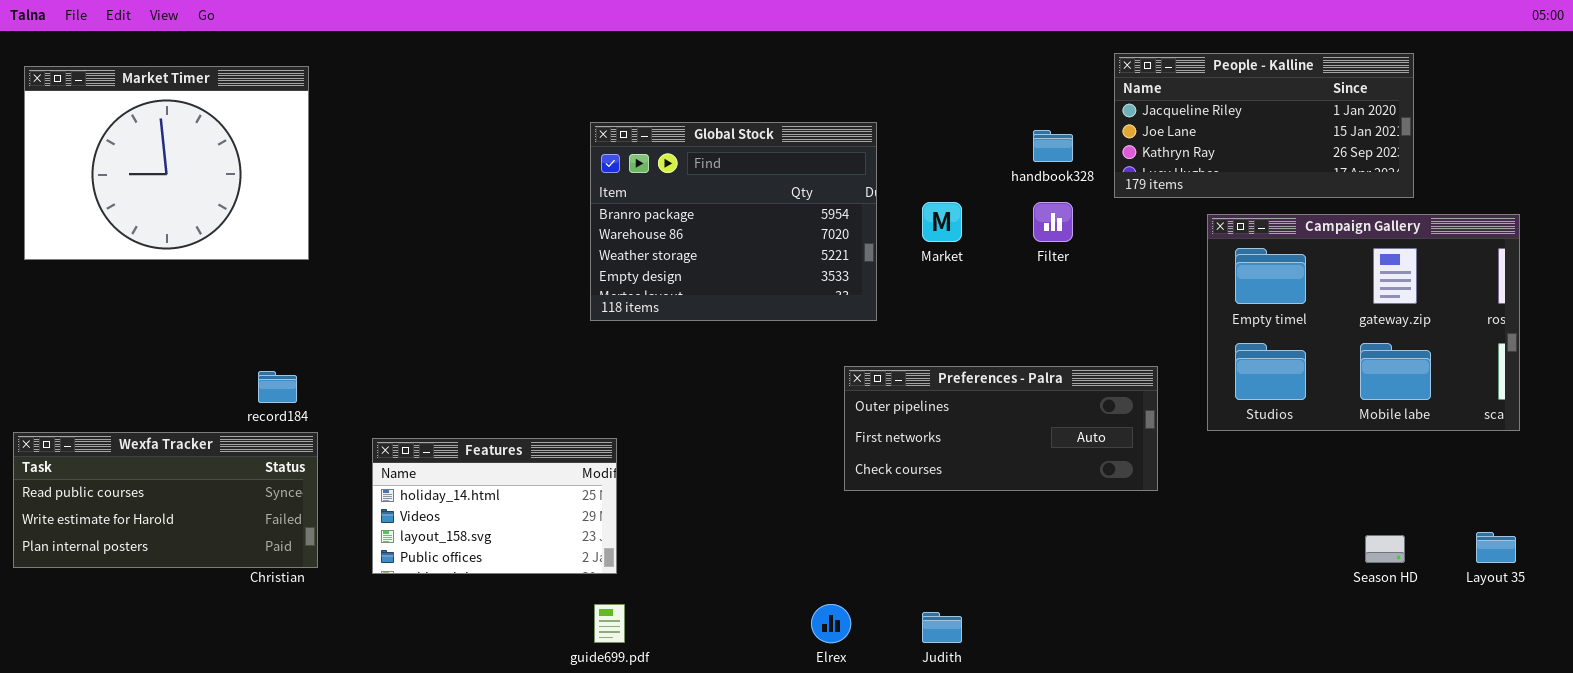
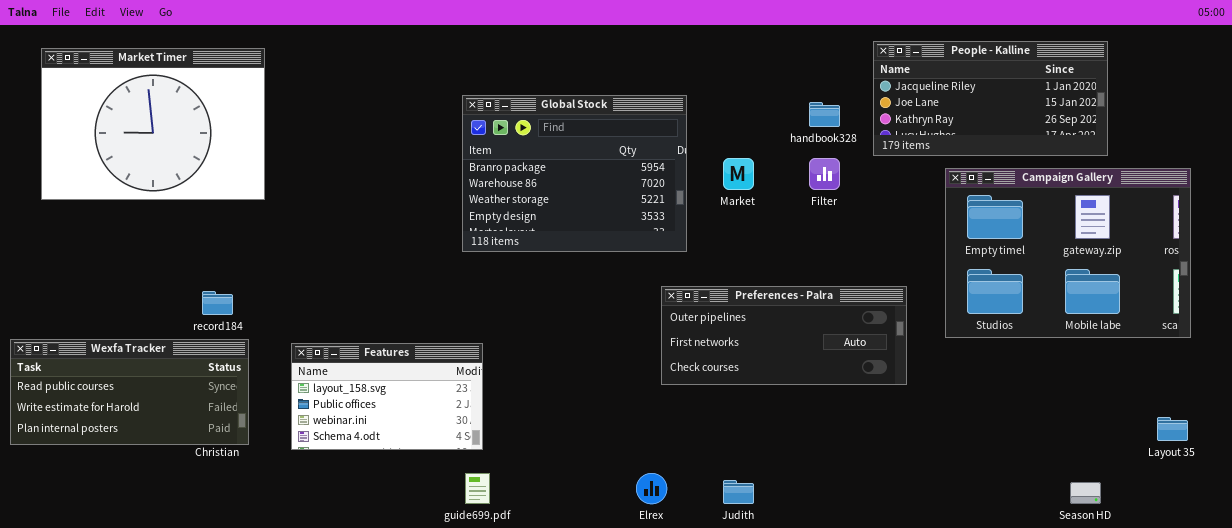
Market Timer: [24,66,309,260] -> [41,48,265,200], moved
Features: [372,438,617,574] -> [291,343,483,450], scrolled down 2 rows
Season HD: [1365,535,1405,563] -> [1070,482,1101,504], moved

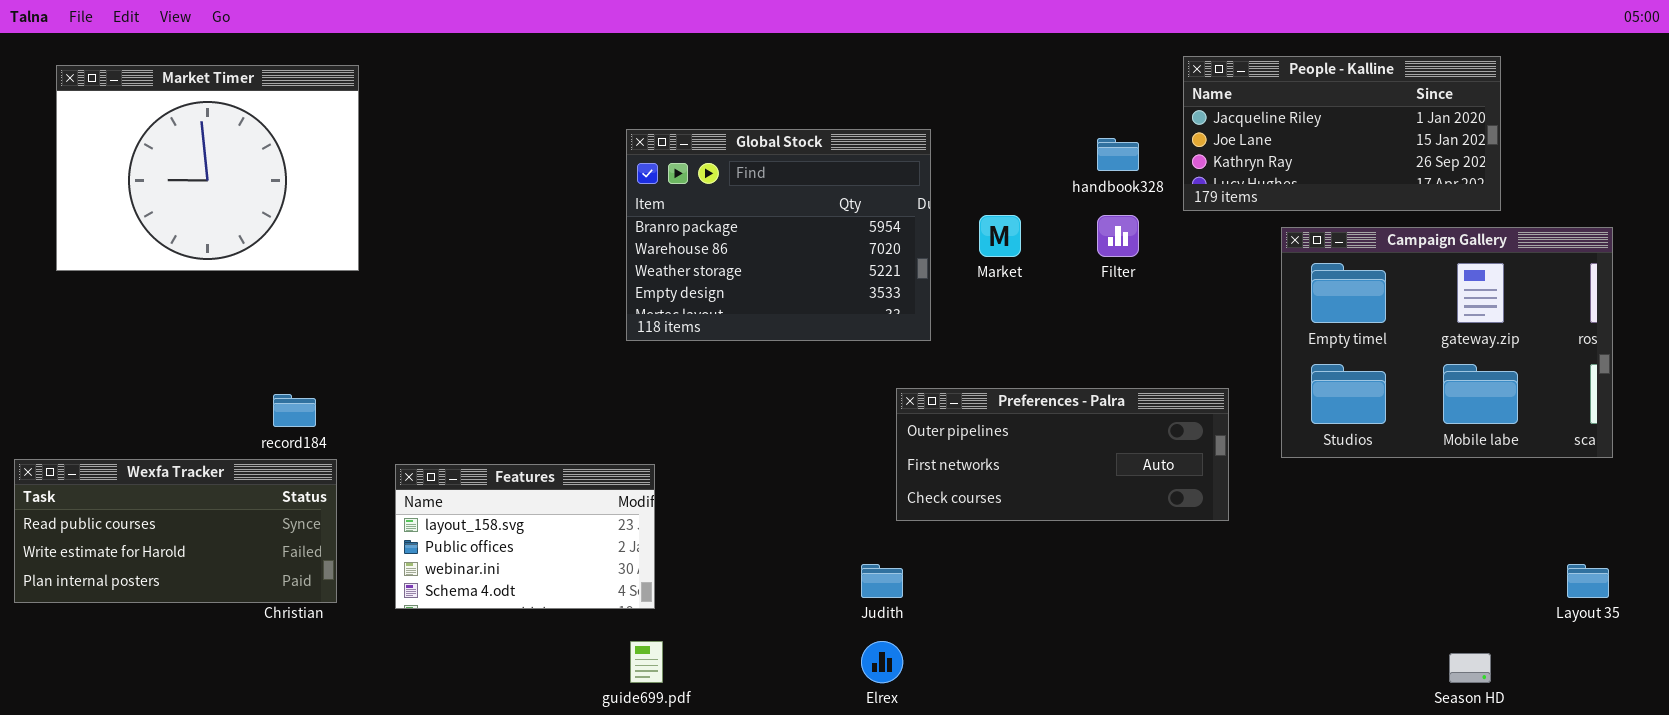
Judith: [723,480,754,504] -> [861,564,903,598], moved

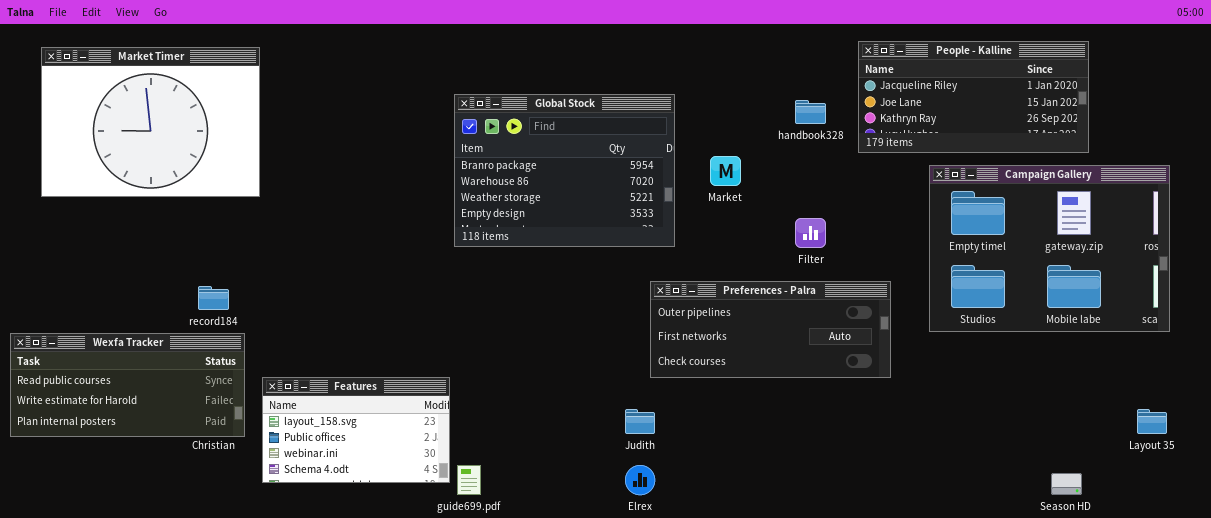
Filter: [1097,215,1139,257] -> [795,218,826,248], moved
Features: [395,464,655,609] -> [262,377,450,483], moved

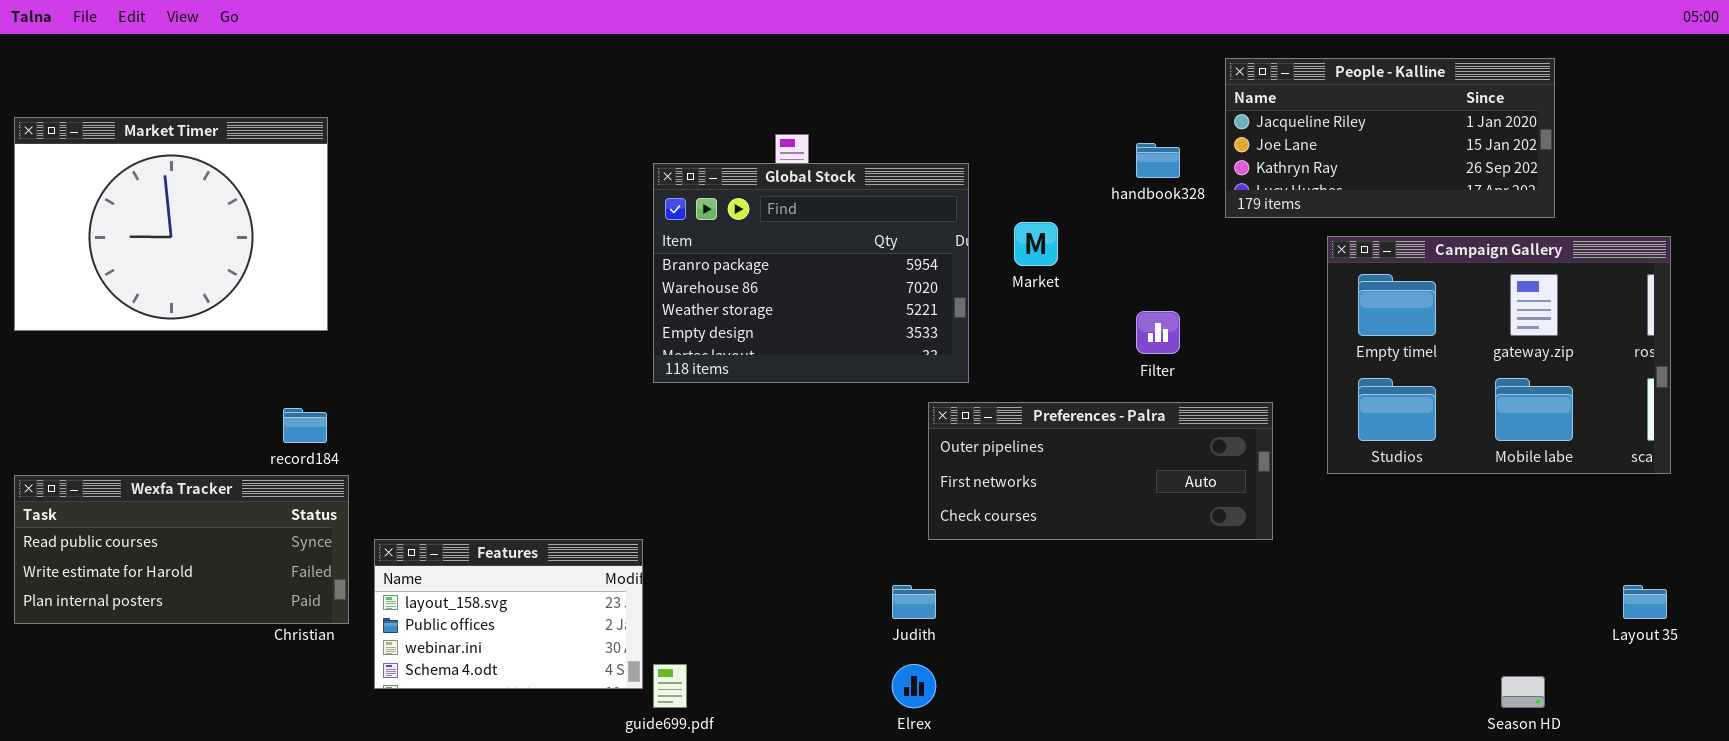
Market Timer: [41,47,260,197] -> [14,117,328,331], moved
Global Stock: [454,94,675,247] -> [653,163,969,383], moved

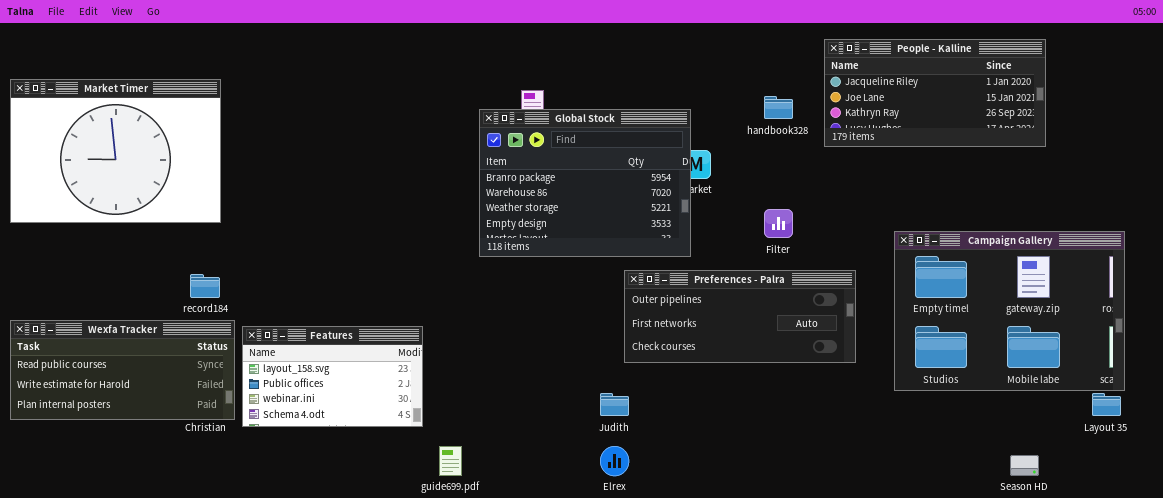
Global Stock: [653,163,969,383] -> [479,109,691,257], moved
Campaign Gallery: [1327,236,1671,474] -> [894,231,1125,391], moved
Features: [374,539,643,689] -> [242,326,423,427], moved

